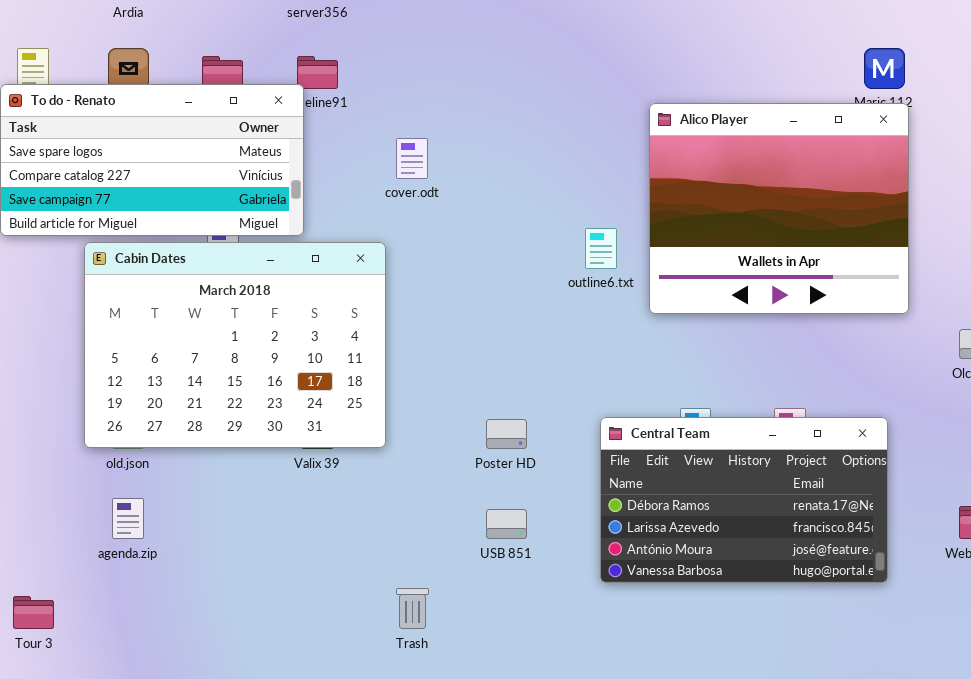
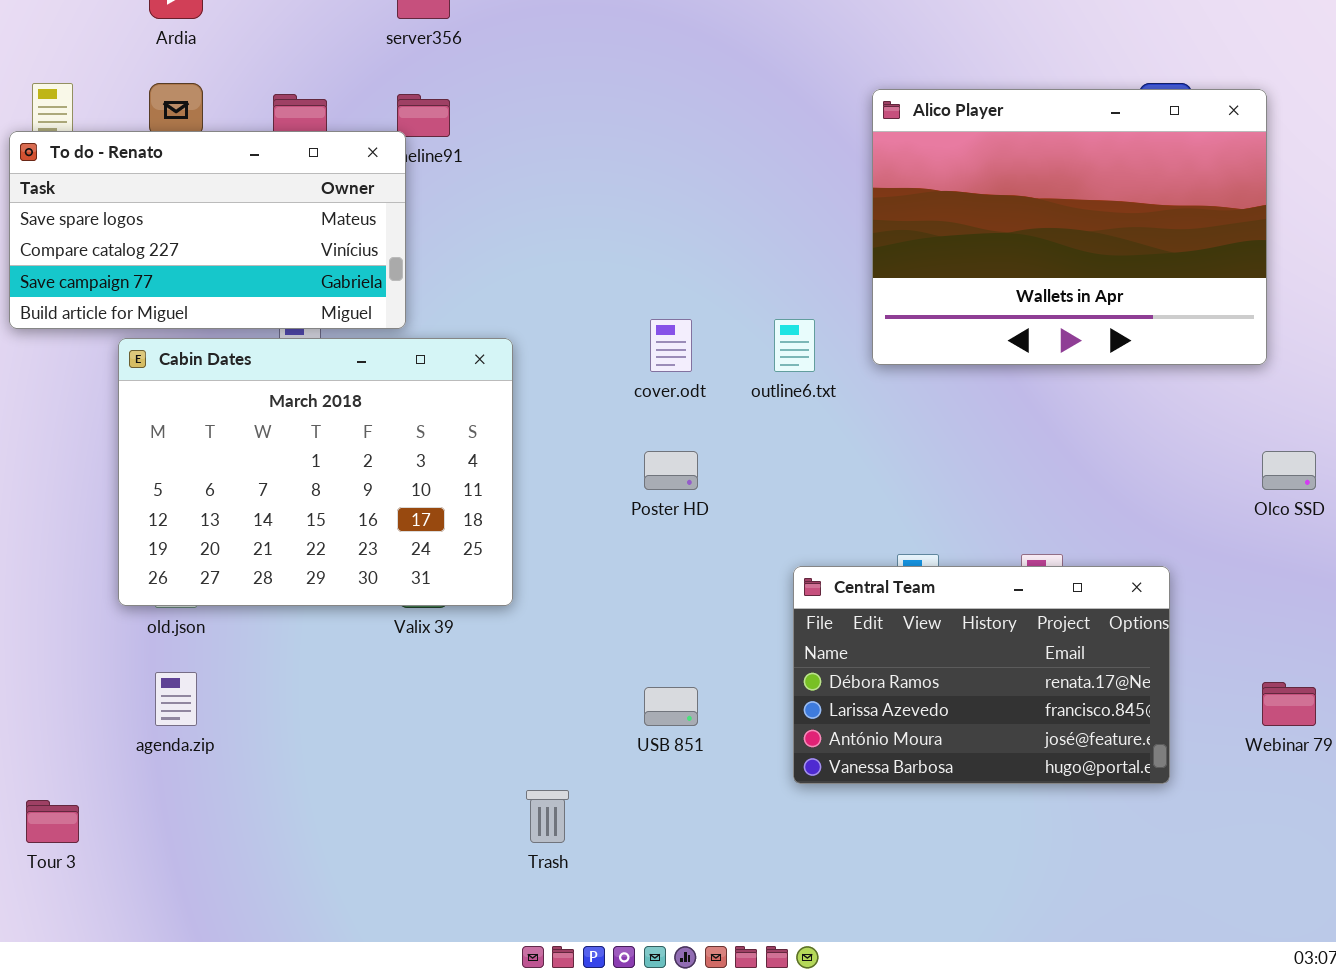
Alico Player: [649,103,909,314] -> [872,89,1267,365], moved, resized
cover.odt: [396,138,428,179] -> [650,319,692,372], moved
Poster HD: [486,419,527,449] -> [644,451,698,490], moved

